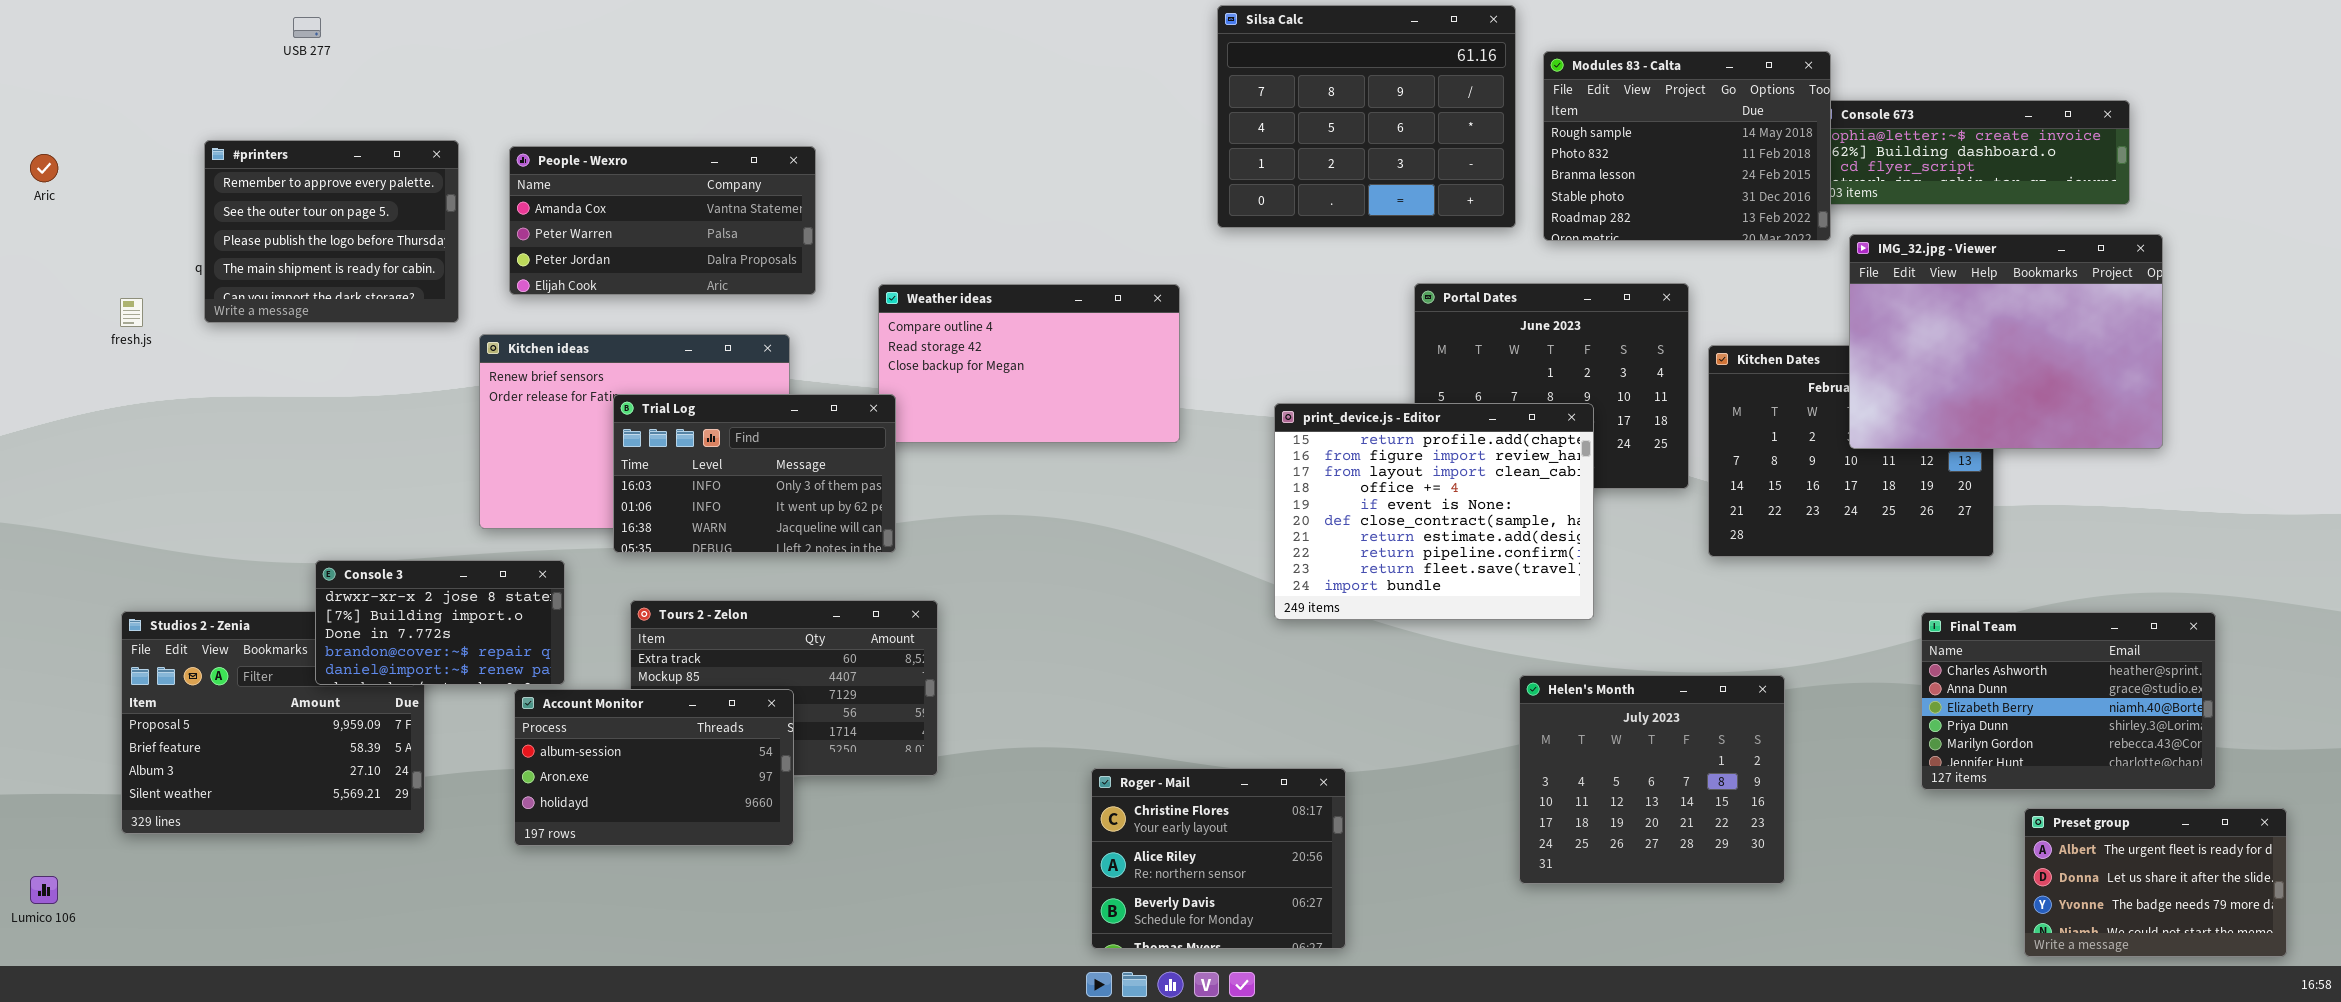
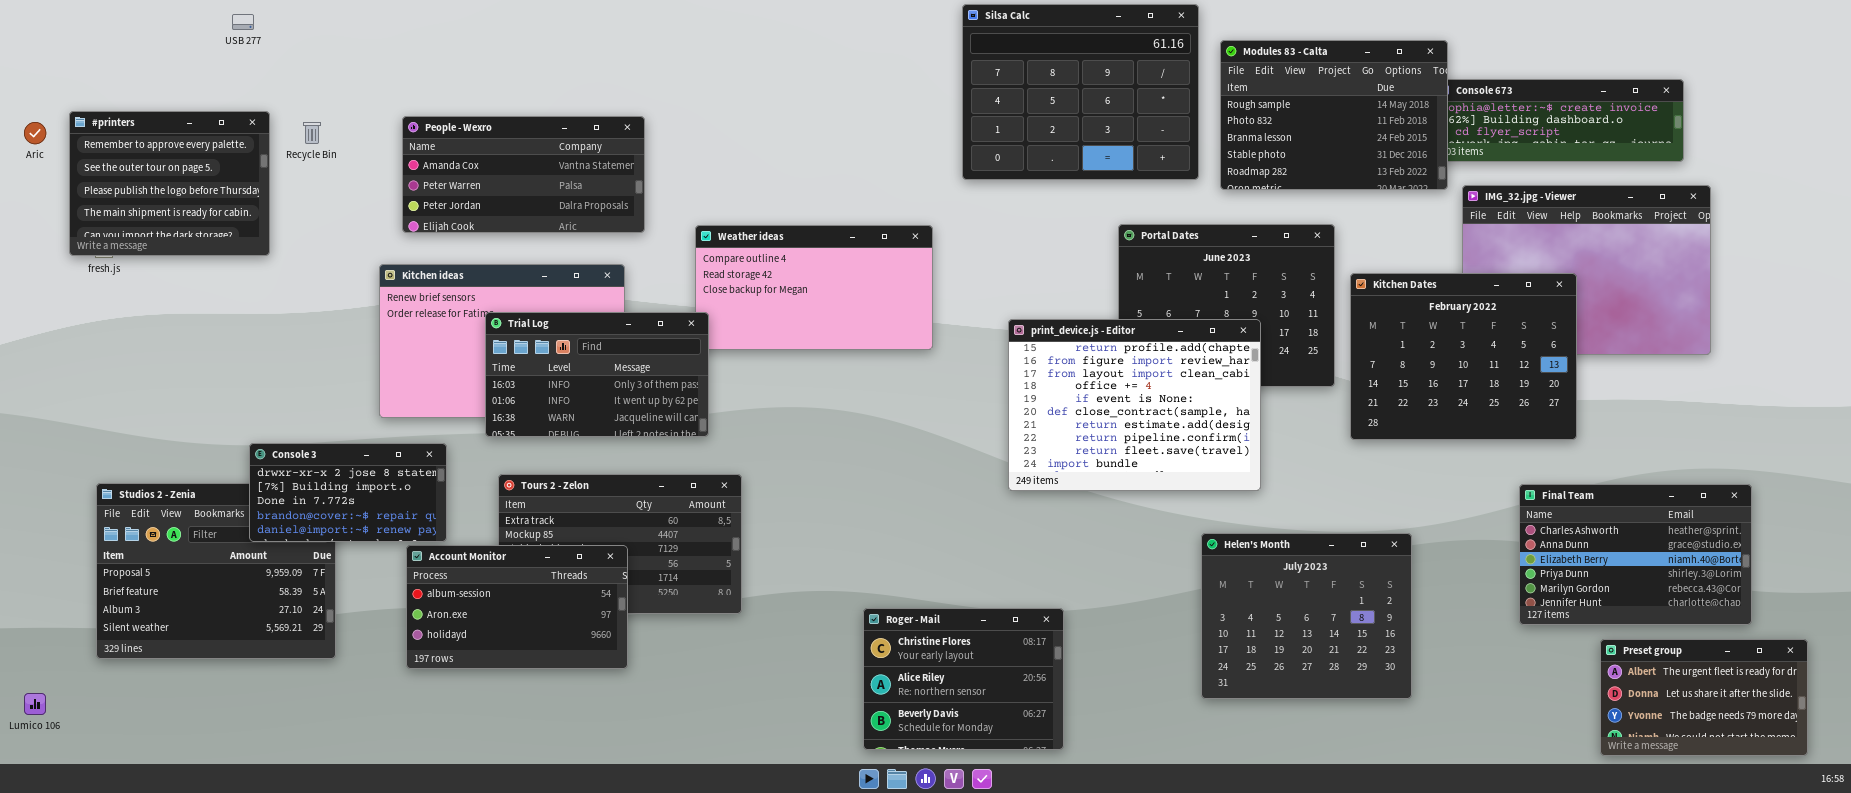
#printers: [204,140,459,323] -> [69,111,270,256], moved
Kitchen Dates: [1708,345,1994,557] -> [1350,273,1577,440], raised

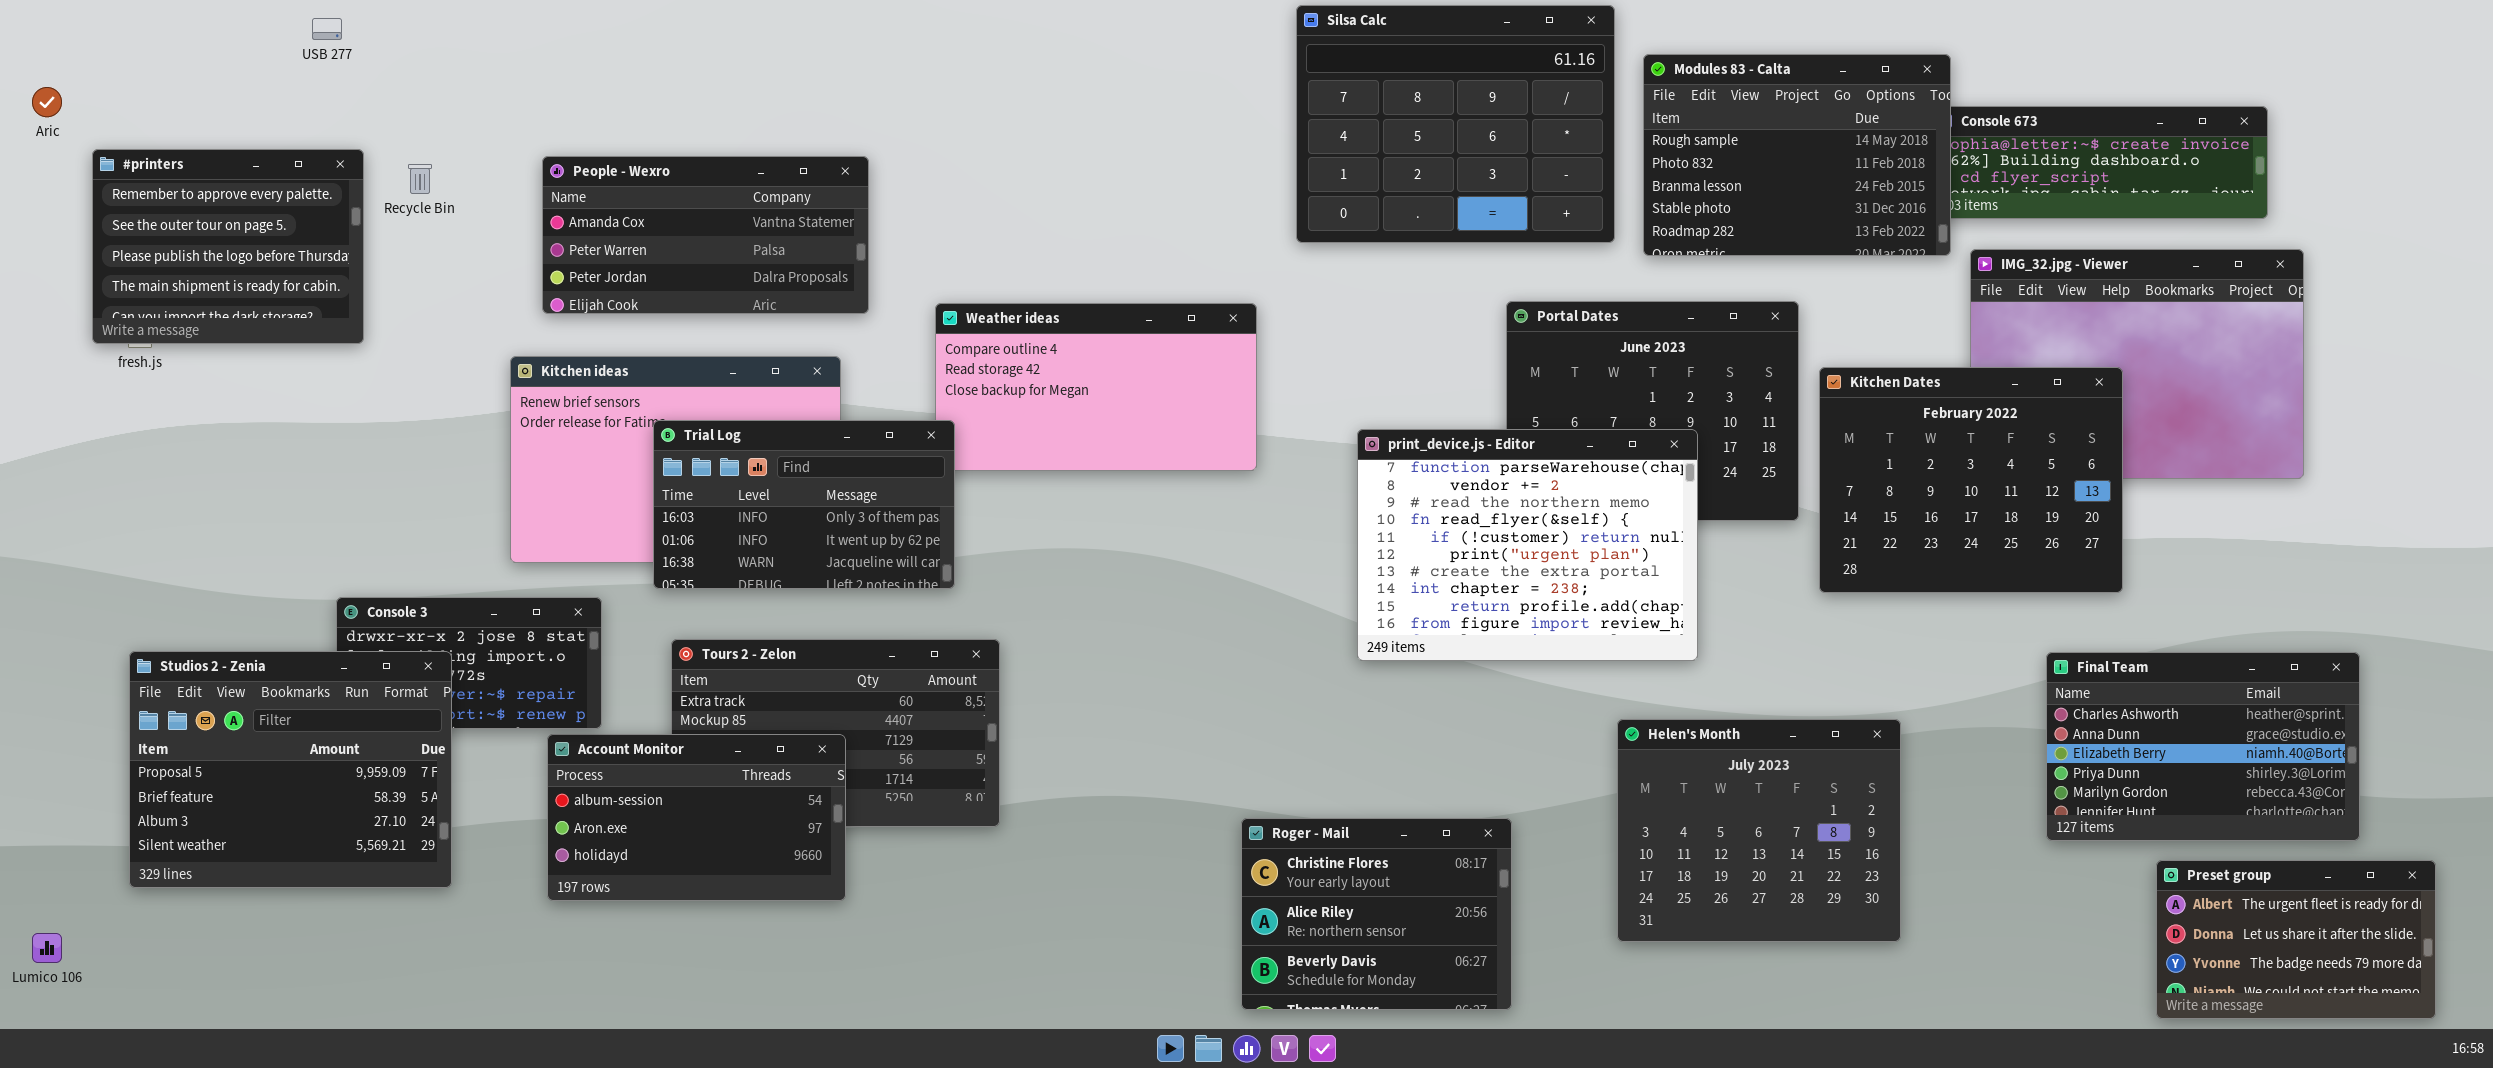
Aric: [24,122,46,144] -> [32,87,62,117], moved
print_device.js - Editor: [1008,319,1261,491] -> [1357,429,1698,661], scrolled up 8 rows
Studios 2 - Zenia: [96,483,336,659] -> [129,651,452,888], raised
Roger - Mail: [863,608,1064,750] -> [1241,818,1512,1010], moved

